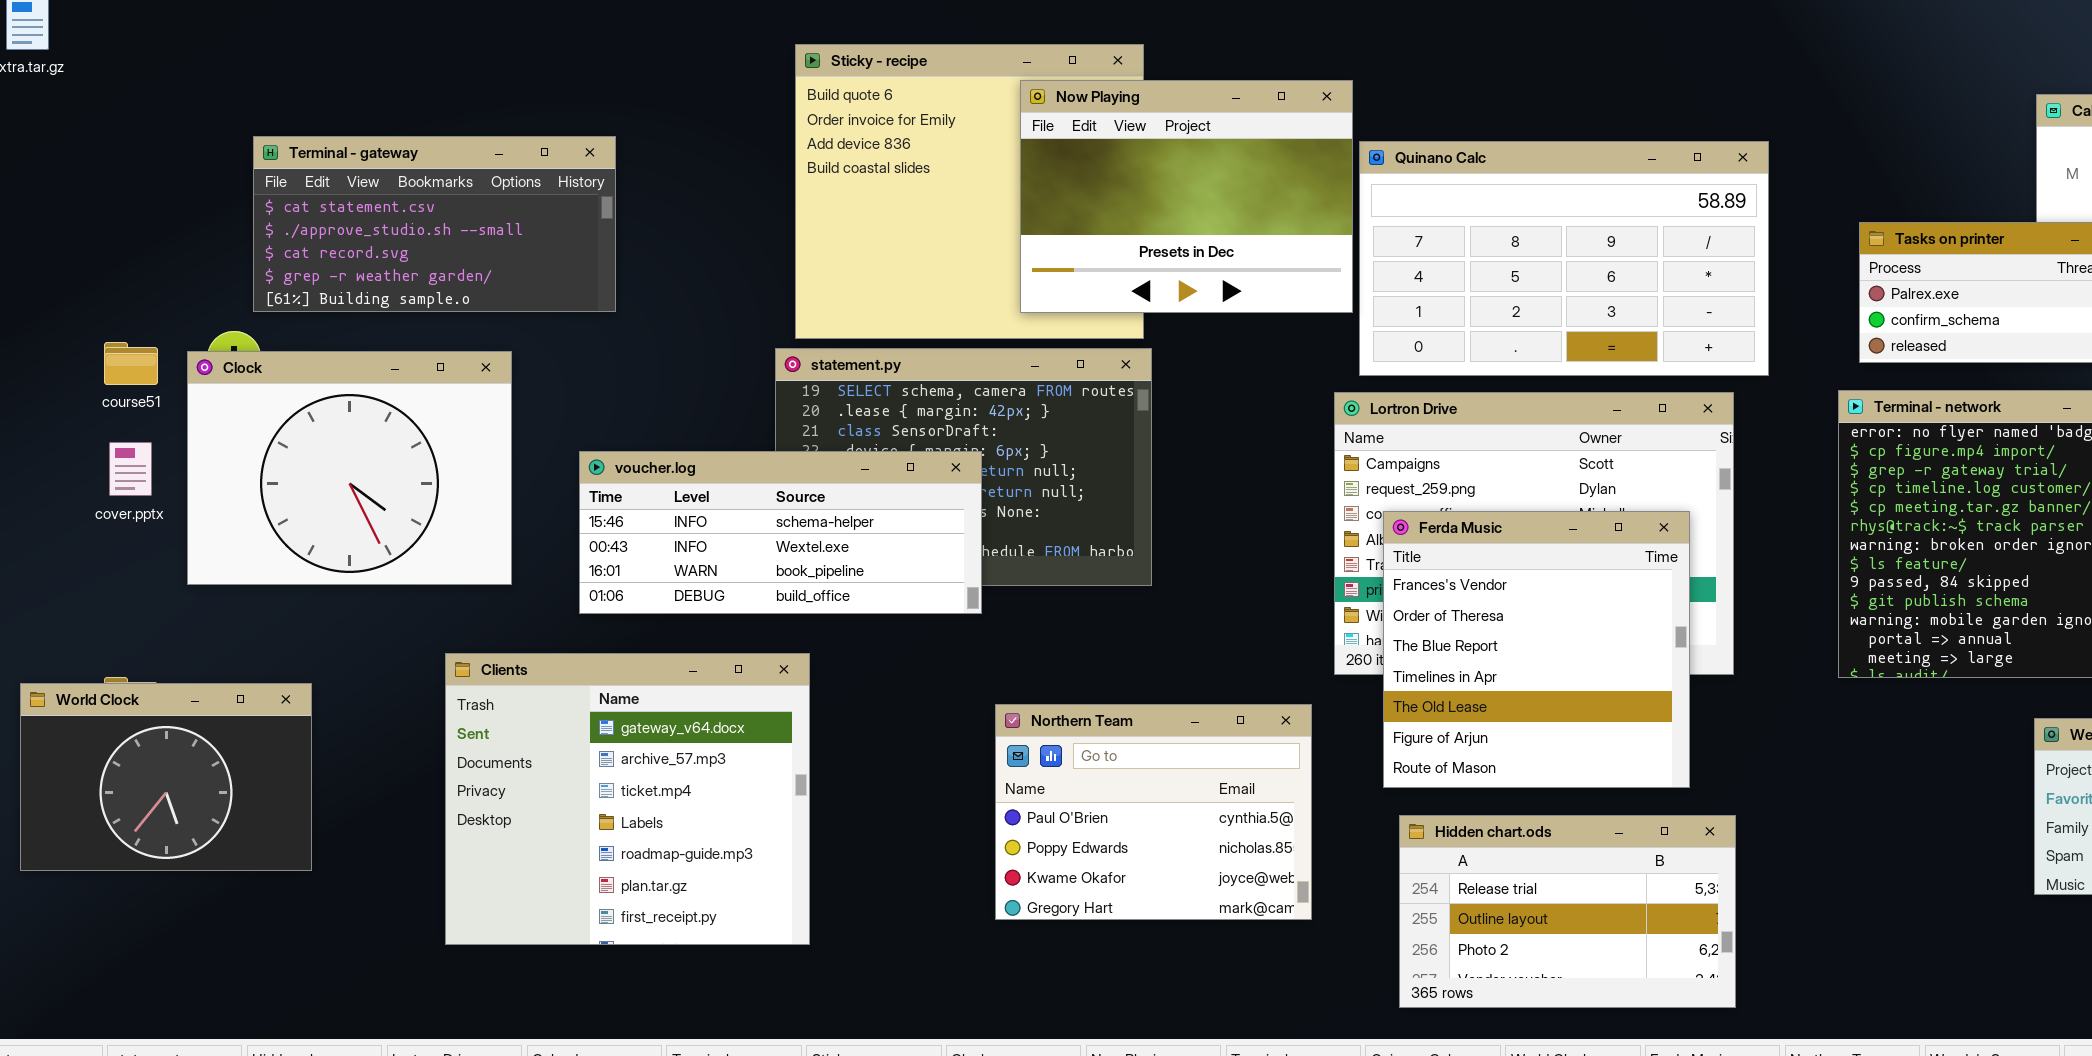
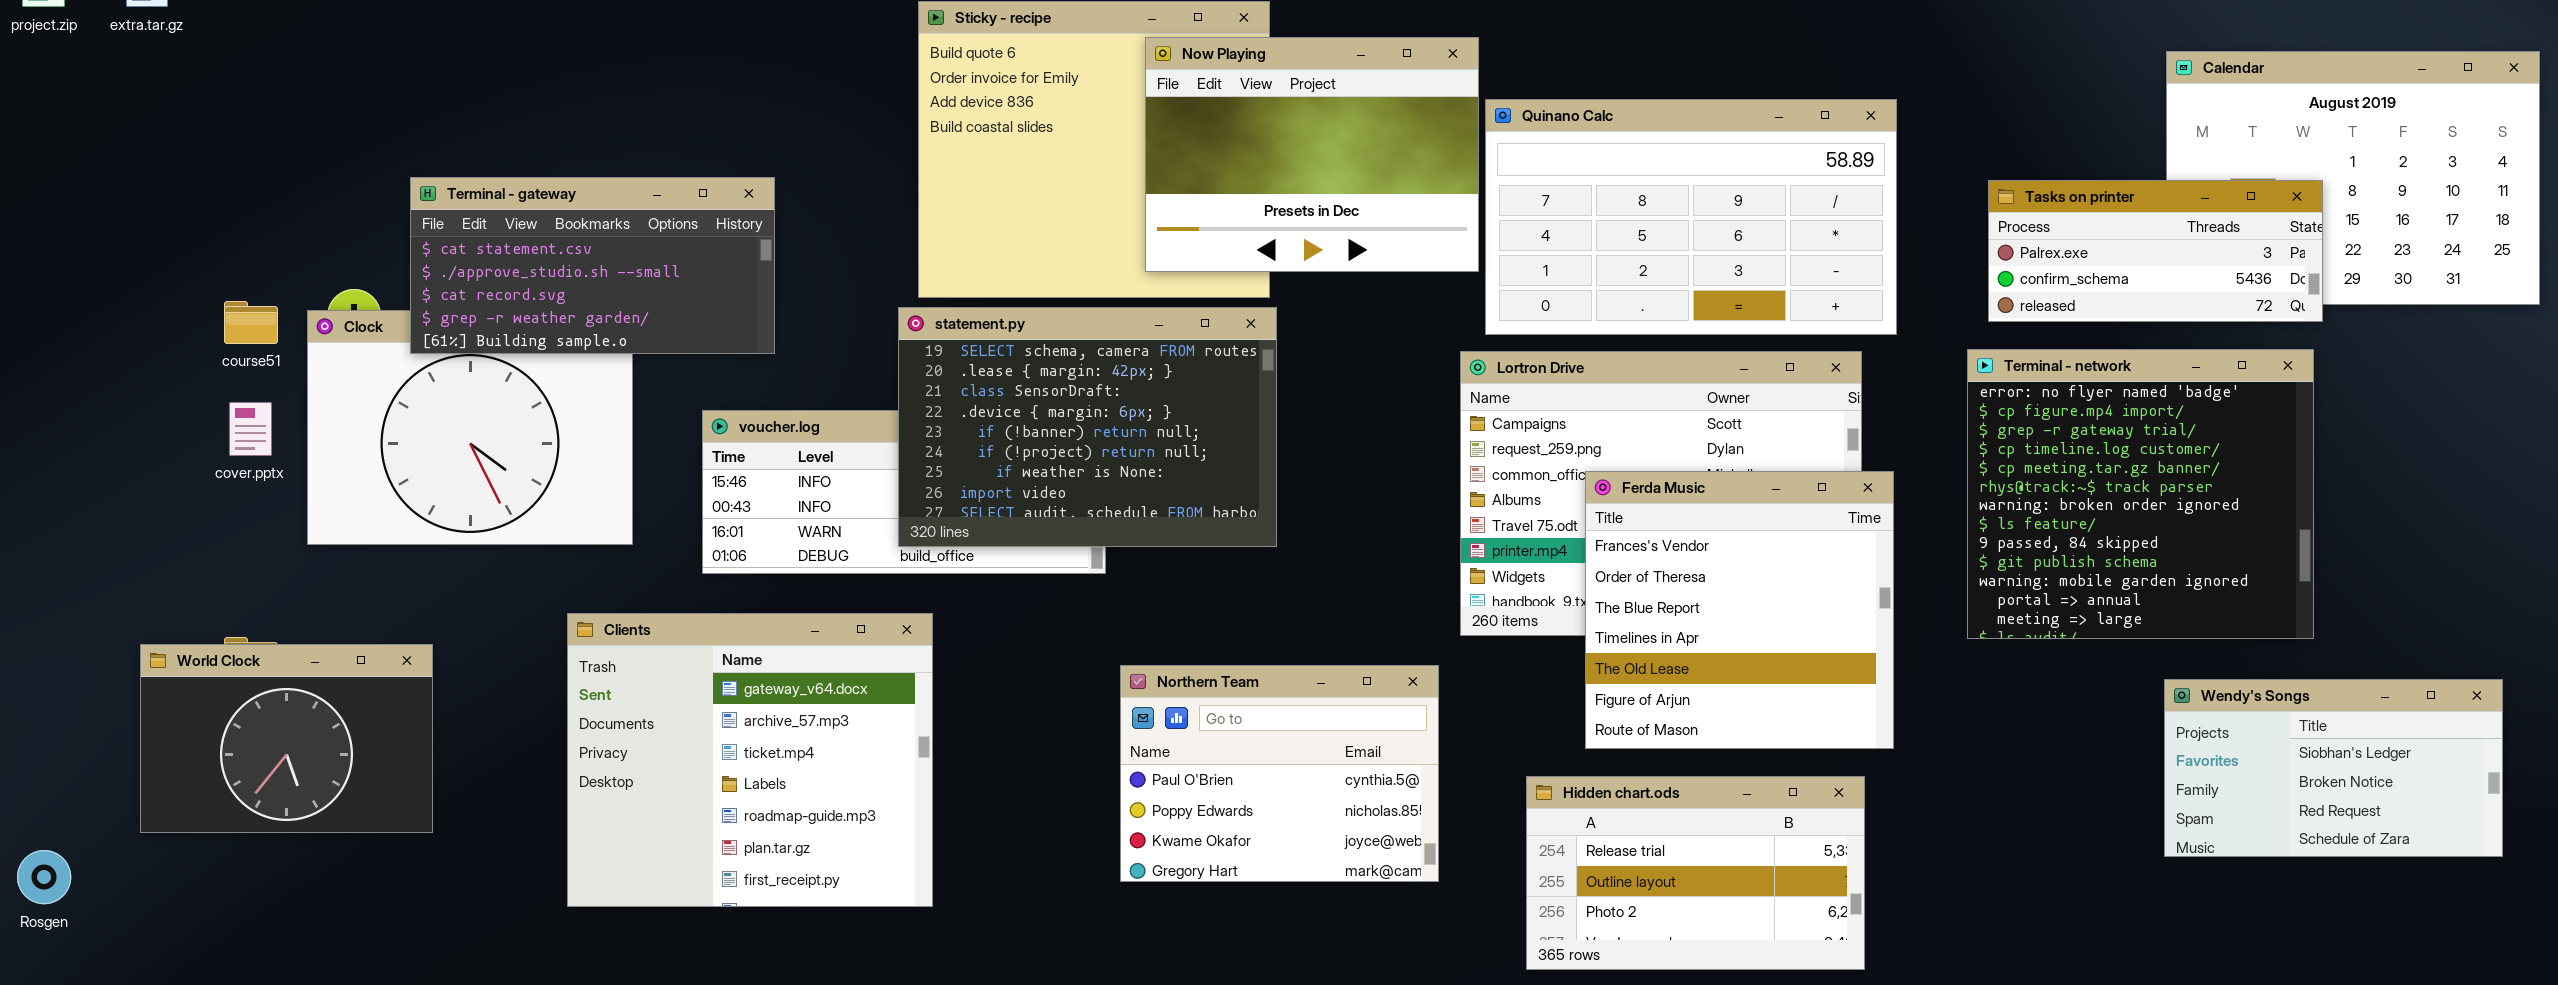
Terminal - gateway: [253,136,616,312] -> [410,177,775,354], moved
statement.py: [775,348,1152,586] -> [898,307,1277,547], raised
Ferda Music: [1383,511,1690,788] -> [1585,471,1894,749], moved

